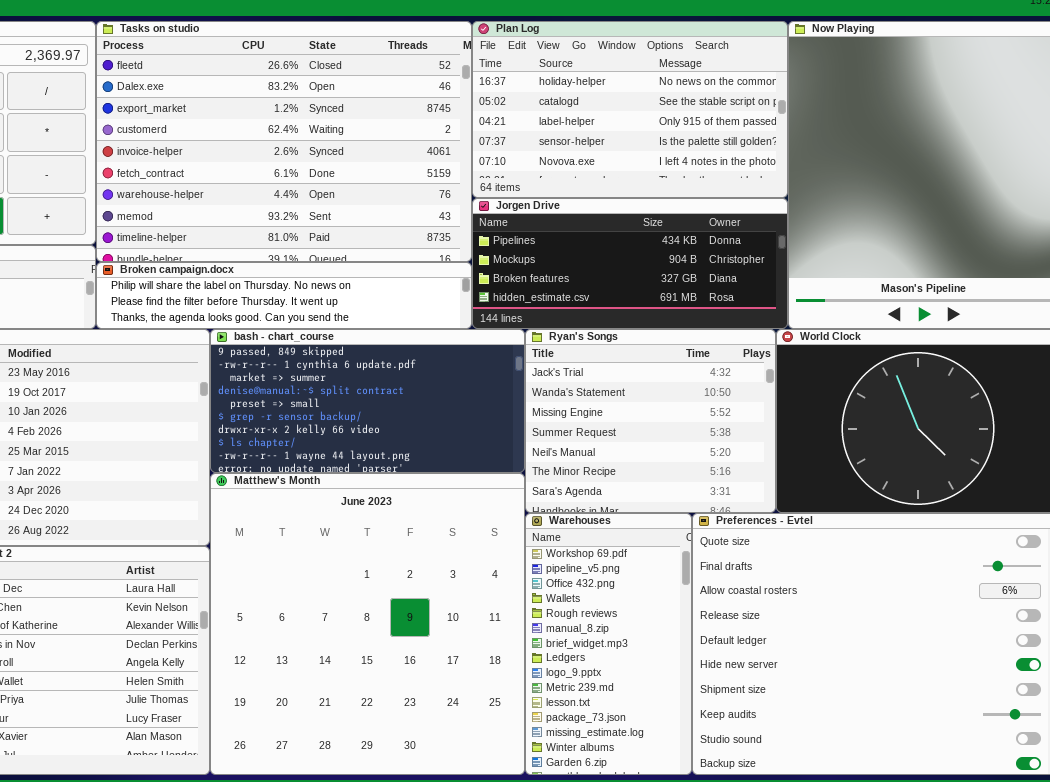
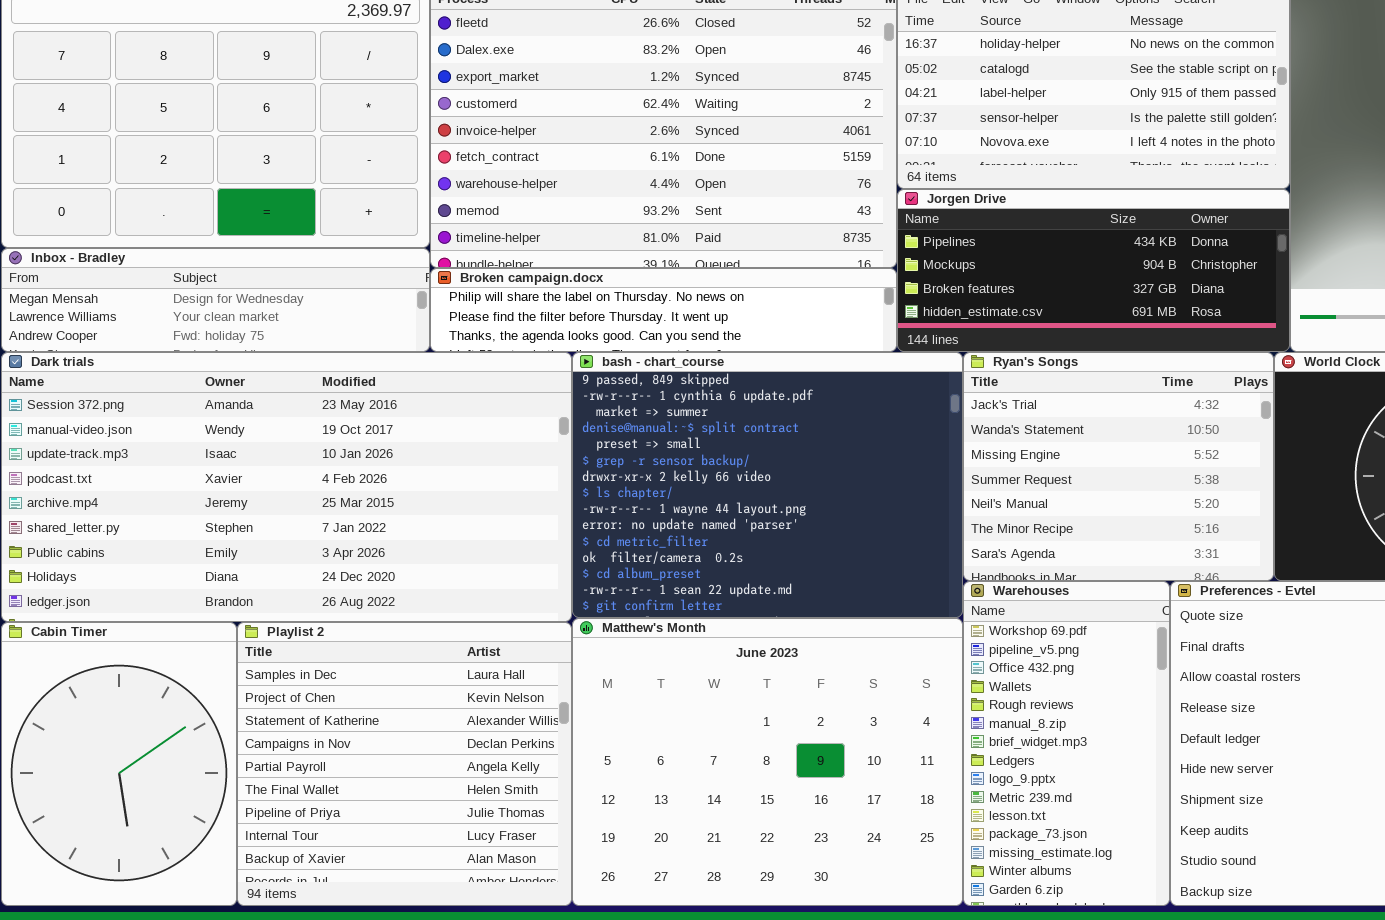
bash - chart_course: [210,329,525,473] -> [572,352,963,618], resized
Matthew's Month: [210,473,525,775] -> [572,618,963,906], resized

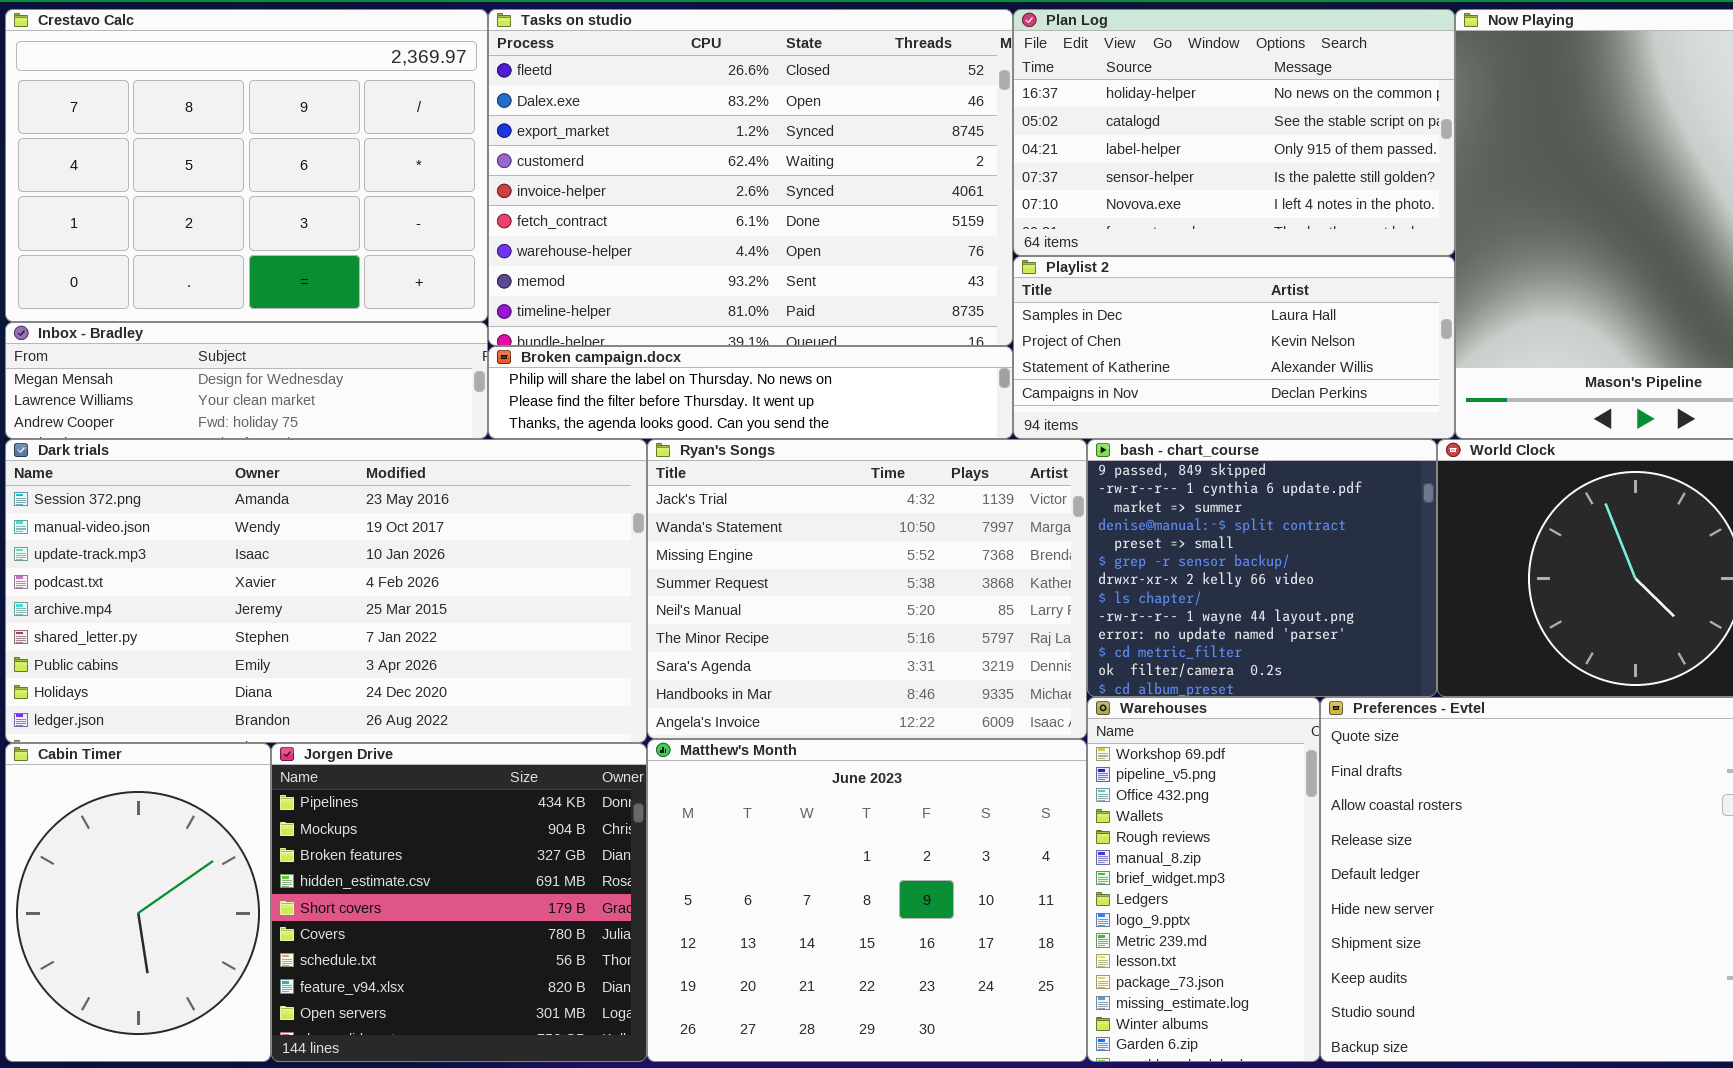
Jorgen Drive: [897,189,1290,352] -> [271,743,647,1062], moved, resized
bash - chart_course: [572,352,963,618] -> [1087,439,1437,697], moved, resized
Ryan's Songs: [963,352,1274,581] -> [647,439,1087,739], moved, resized
Playlist 2: [237,622,572,906] -> [1013,256,1455,439], moved, resized

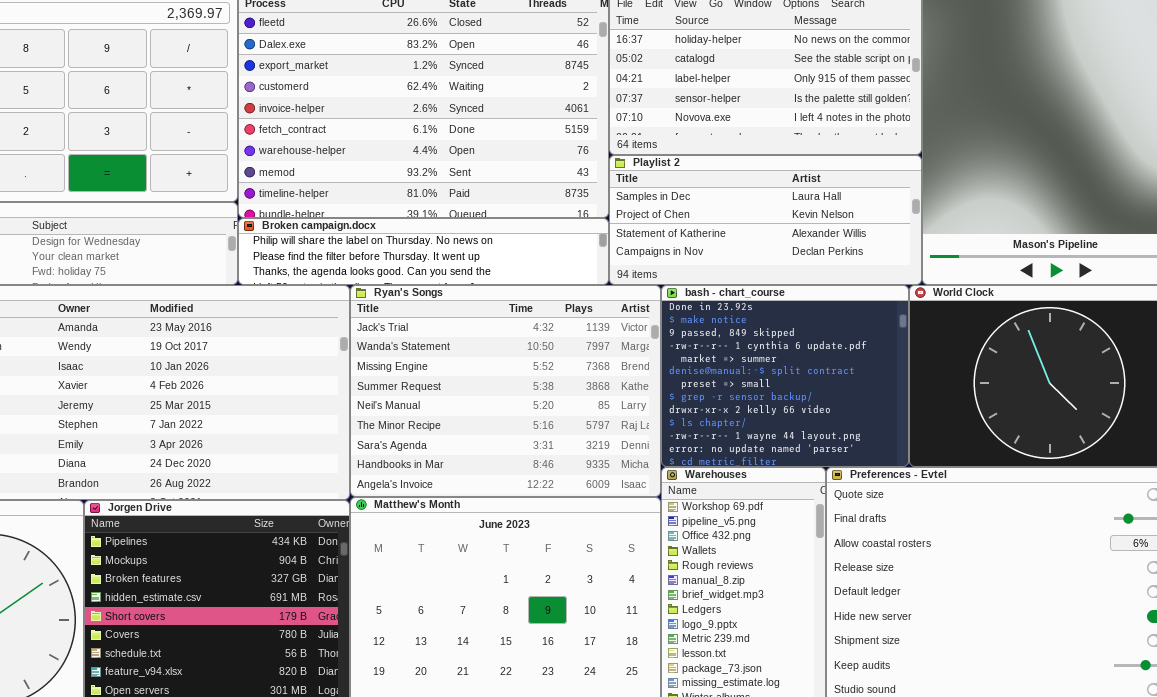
bash - chart_course: [1087,439,1437,697] -> [661,285,909,467], scrolled up 2 rows

